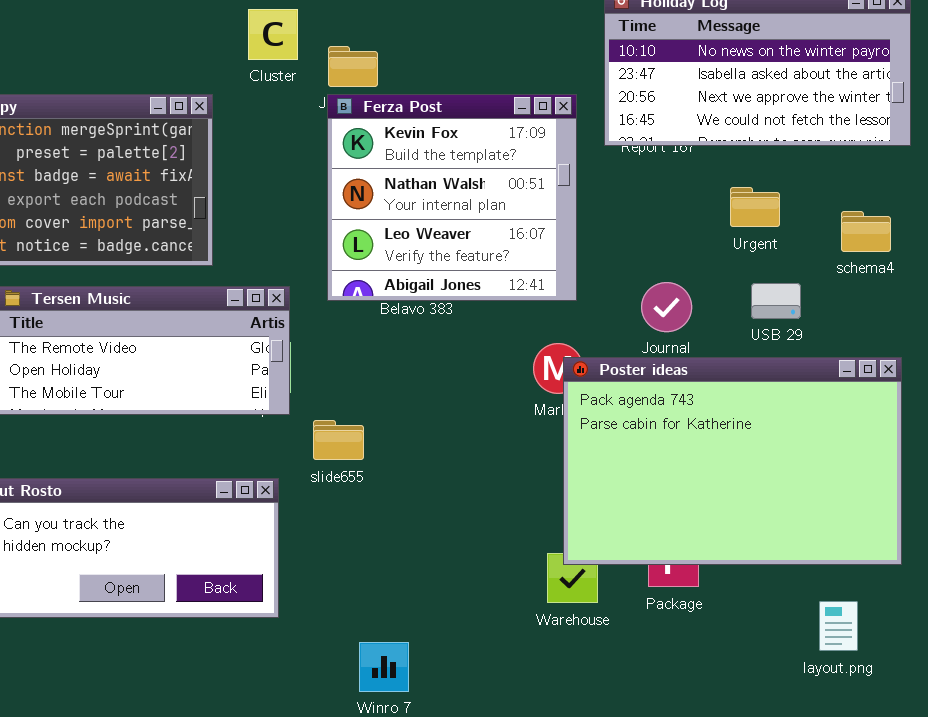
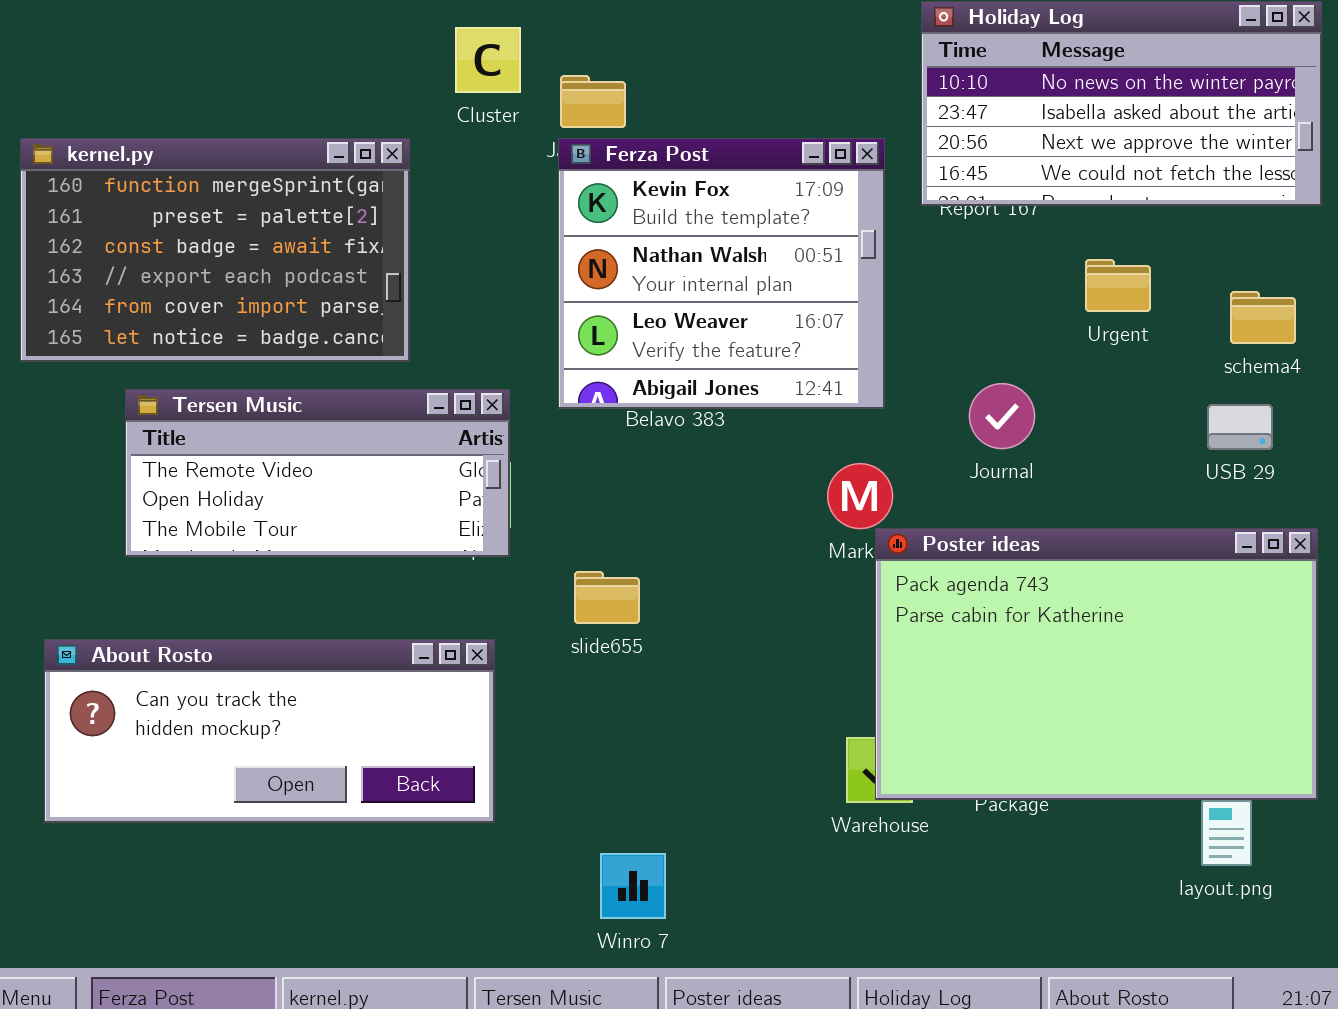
USB 29: [751,283,801,319] -> [1207,404,1273,450], moved
Poster ideas: [563,357,902,565] -> [875,528,1318,800], moved
slide655: [313,420,364,460] -> [574,571,640,624], moved

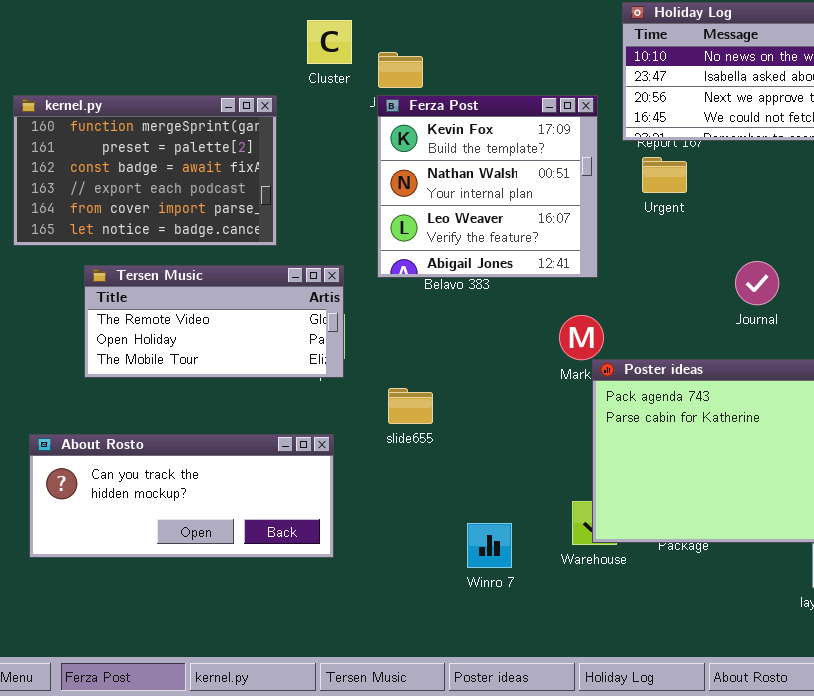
Urgent: [1085,259,1151,312] -> [642,157,687,193], moved
Journal: [969,383,1035,449] -> [735,261,779,305], moved
Winro 7: [600,853,666,919] -> [467,523,512,568], moved

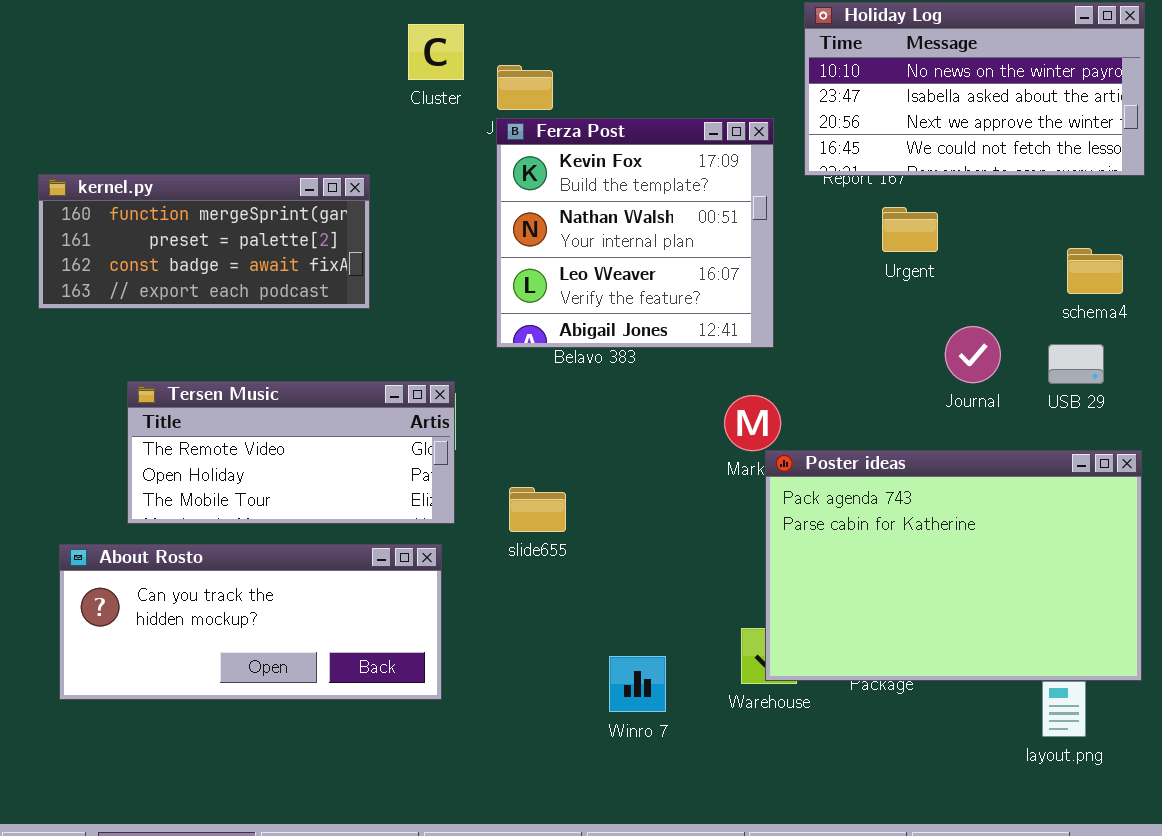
kernel.py: [13,95,277,246] -> [38,174,370,309], resized
Urgent: [642,157,687,193] -> [882,207,938,252], moved
Tersen Music: [84,265,344,378] -> [127,381,455,524], moved

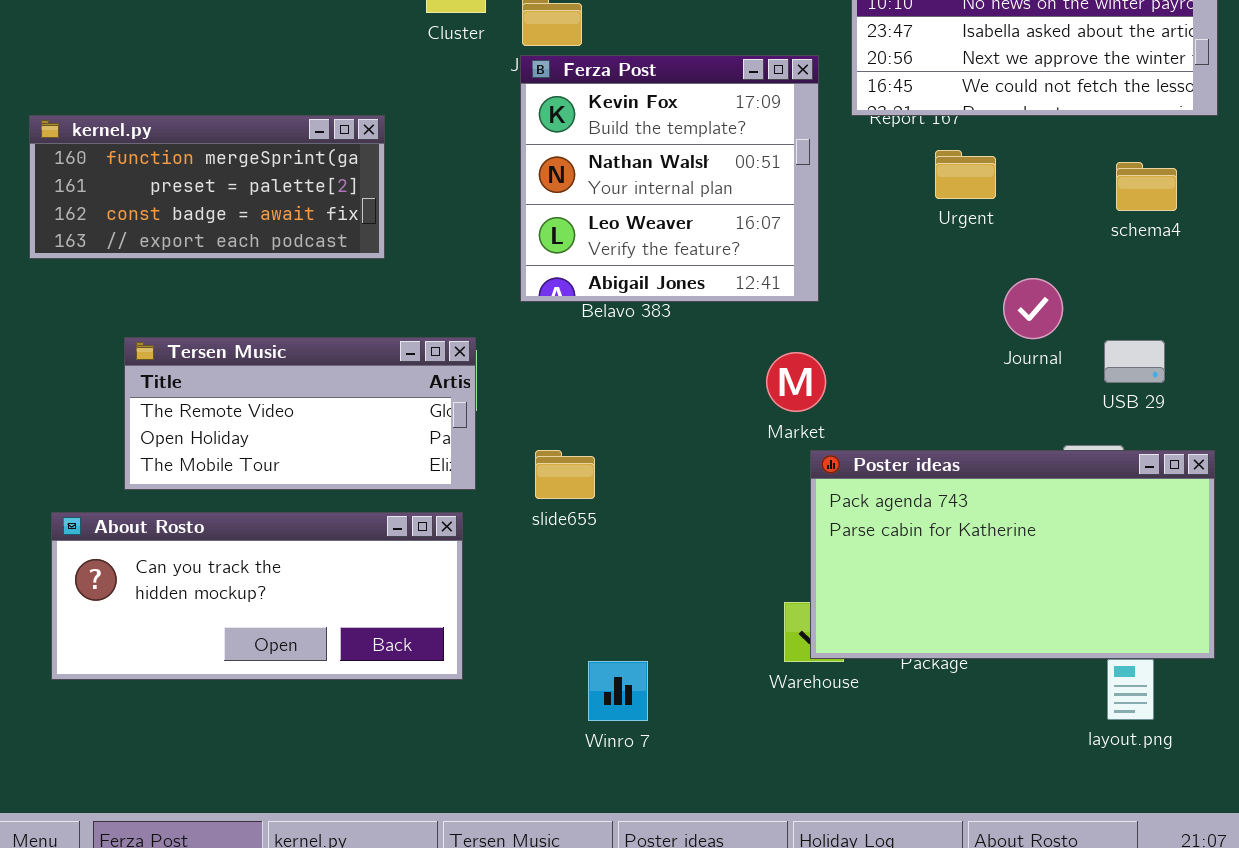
schema4: [1067,248,1123,294] -> [1116,162,1177,211], moved
USB 29: [1048,344,1104,384] -> [1104,340,1165,383], moved
Poster ideas: [765,450,1142,681] -> [810,450,1215,659], resized
Winro 7: [609,656,666,712] -> [588,661,648,721], moved

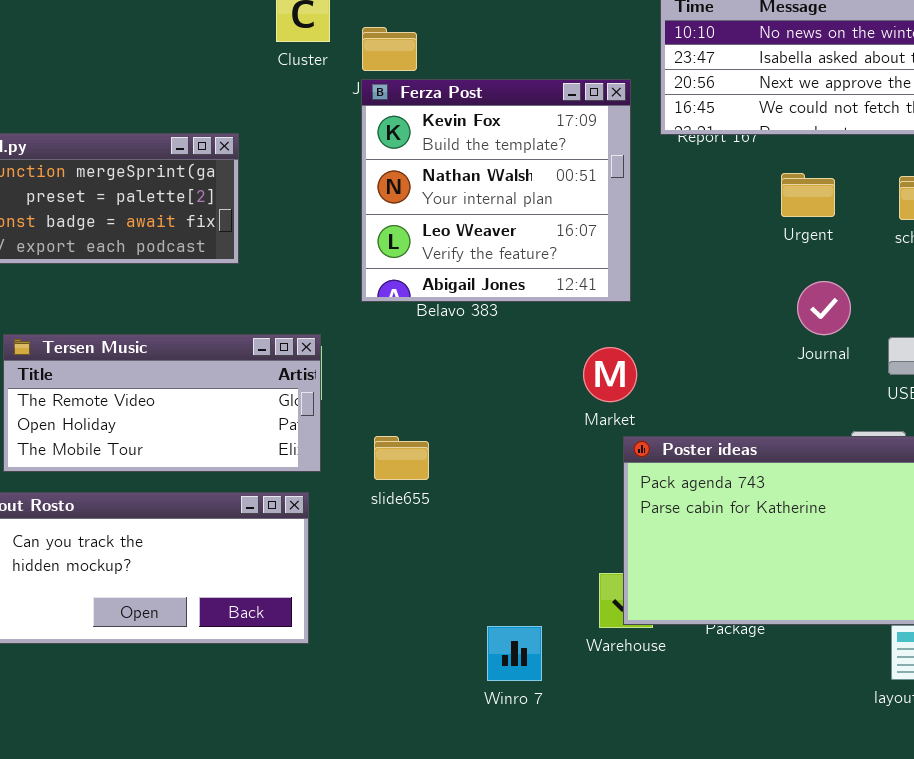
Urgent: [935,150,996,199] -> [781,173,835,217], moved
Winro 7: [588,661,648,721] -> [487,626,542,681], moved

